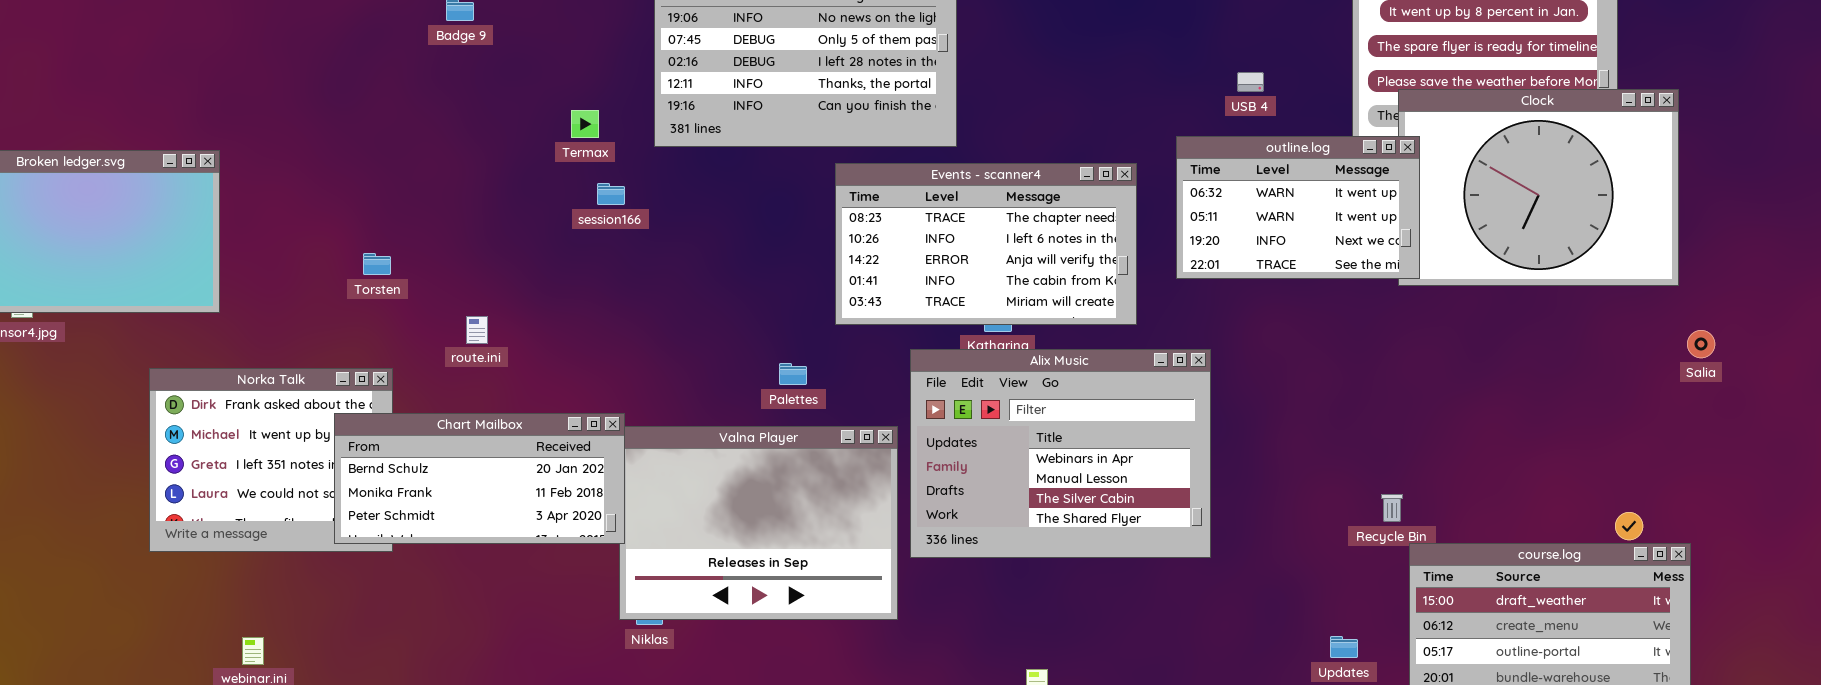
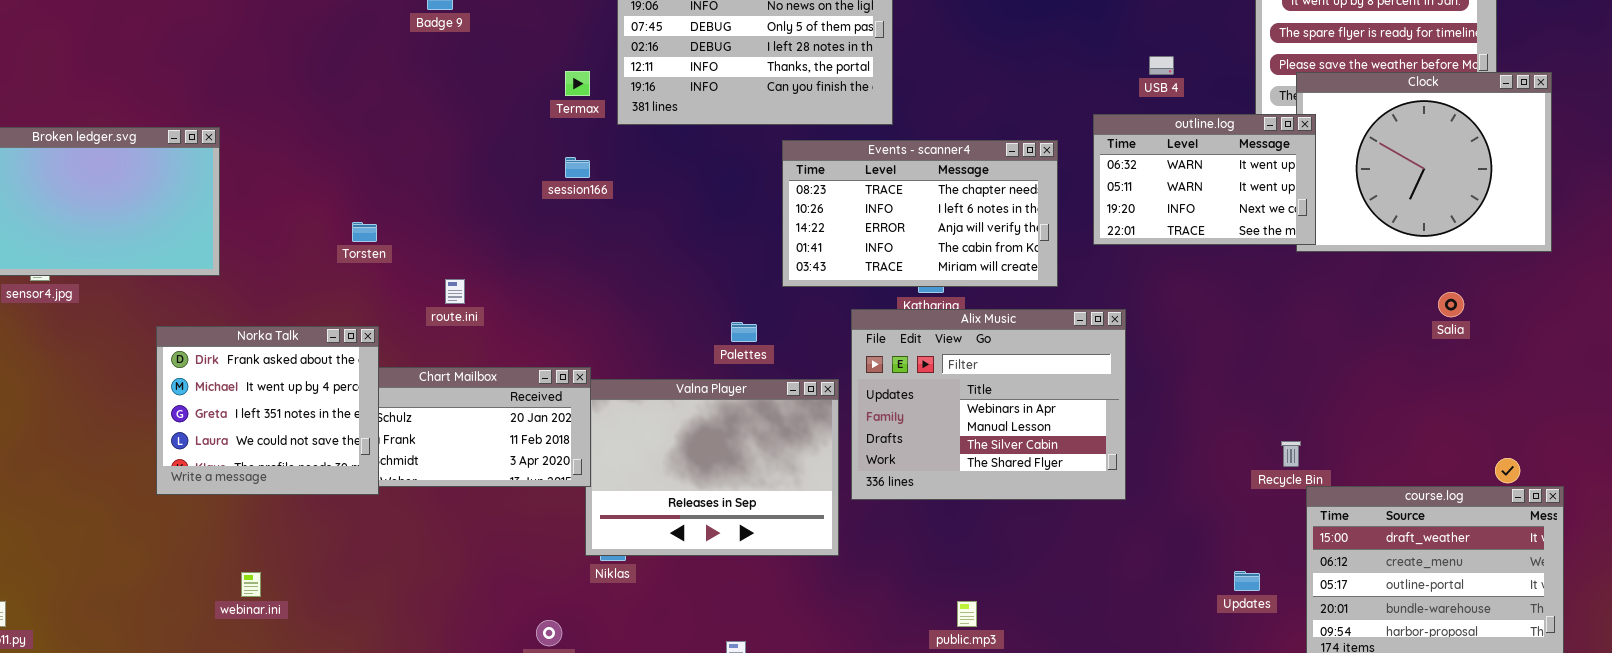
Termax: [571,110,599,138] -> [565,71,590,96], moved
Salia: [1687,330,1715,358] -> [1438,292,1464,317], moved
Norka Talk: [149,368,393,552] -> [156,326,379,495], raised

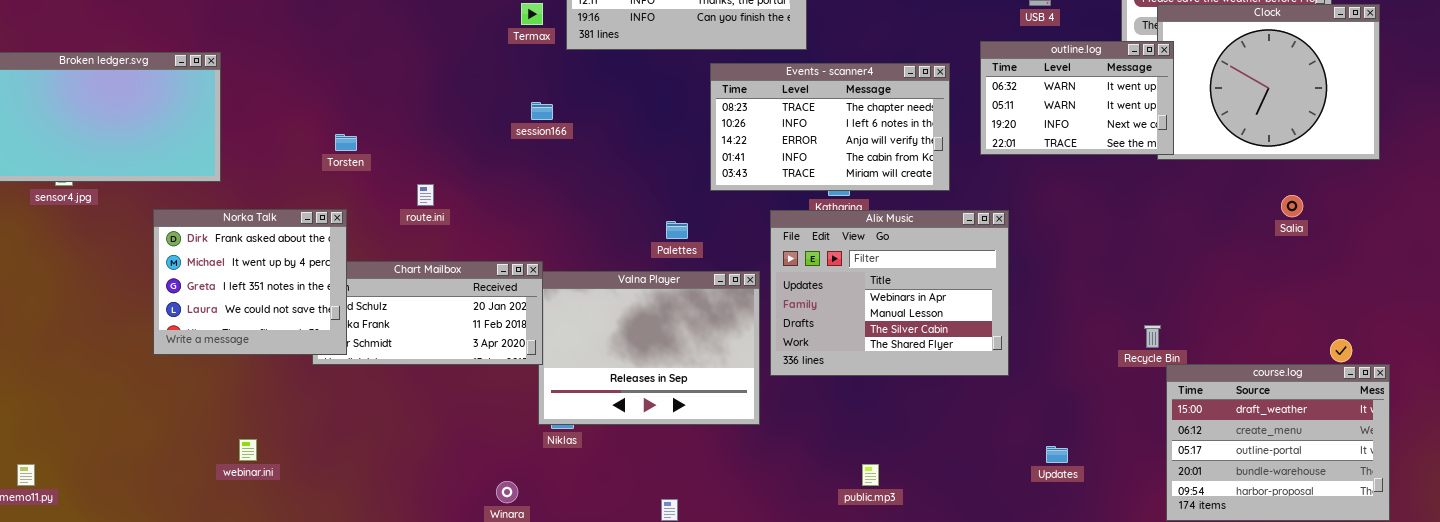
session166: [565,157,590,178] -> [531,102,553,120], moved
Norka Talk: [156,326,379,495] -> [153,209,347,355], moved
Updates: [1234,571,1260,591] -> [1046,446,1068,463], moved

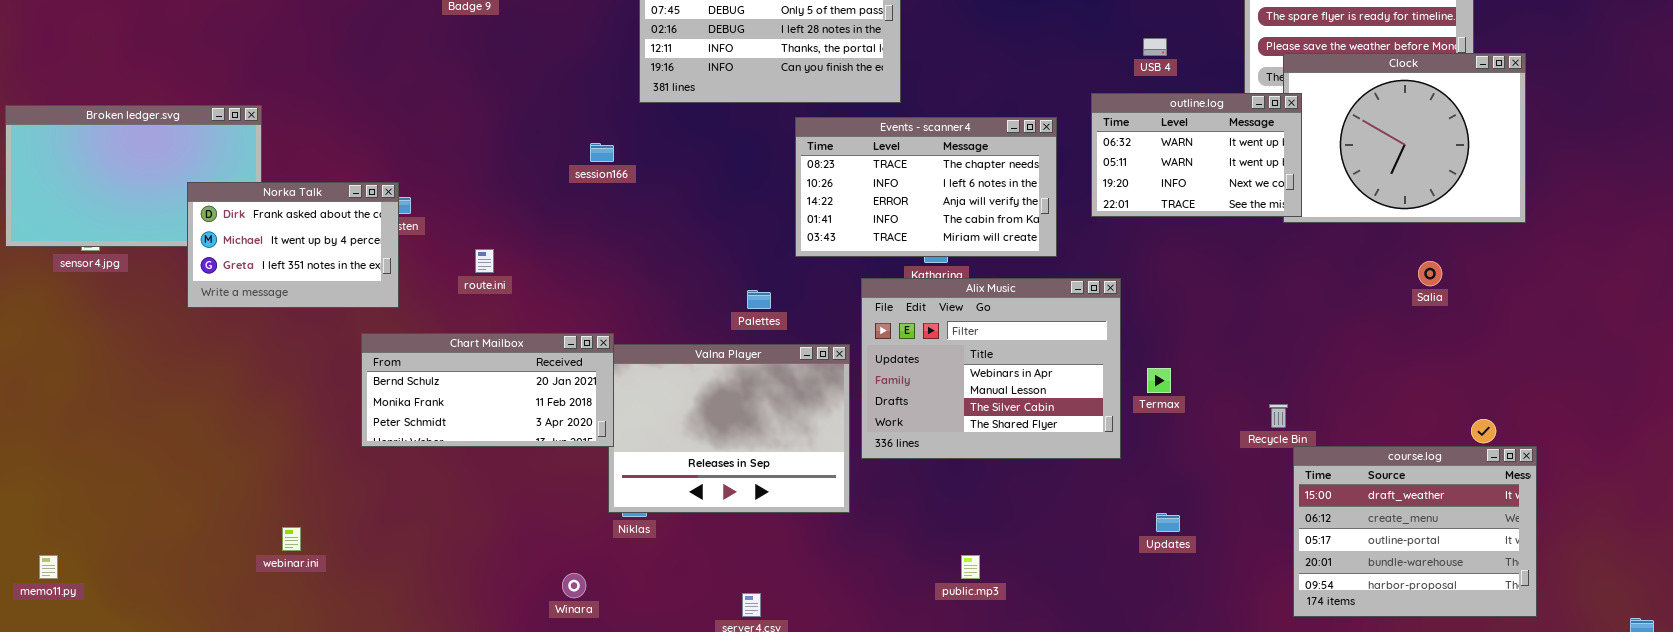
Termax: [521,3,543,25] -> [1147,368,1171,393], moved
session166: [531,102,553,120] -> [590,143,614,162], moved
Norka Talk: [153,209,347,355] -> [187,182,399,308], moved, resized
Updates: [1046,446,1068,463] -> [1156,513,1180,532], moved

